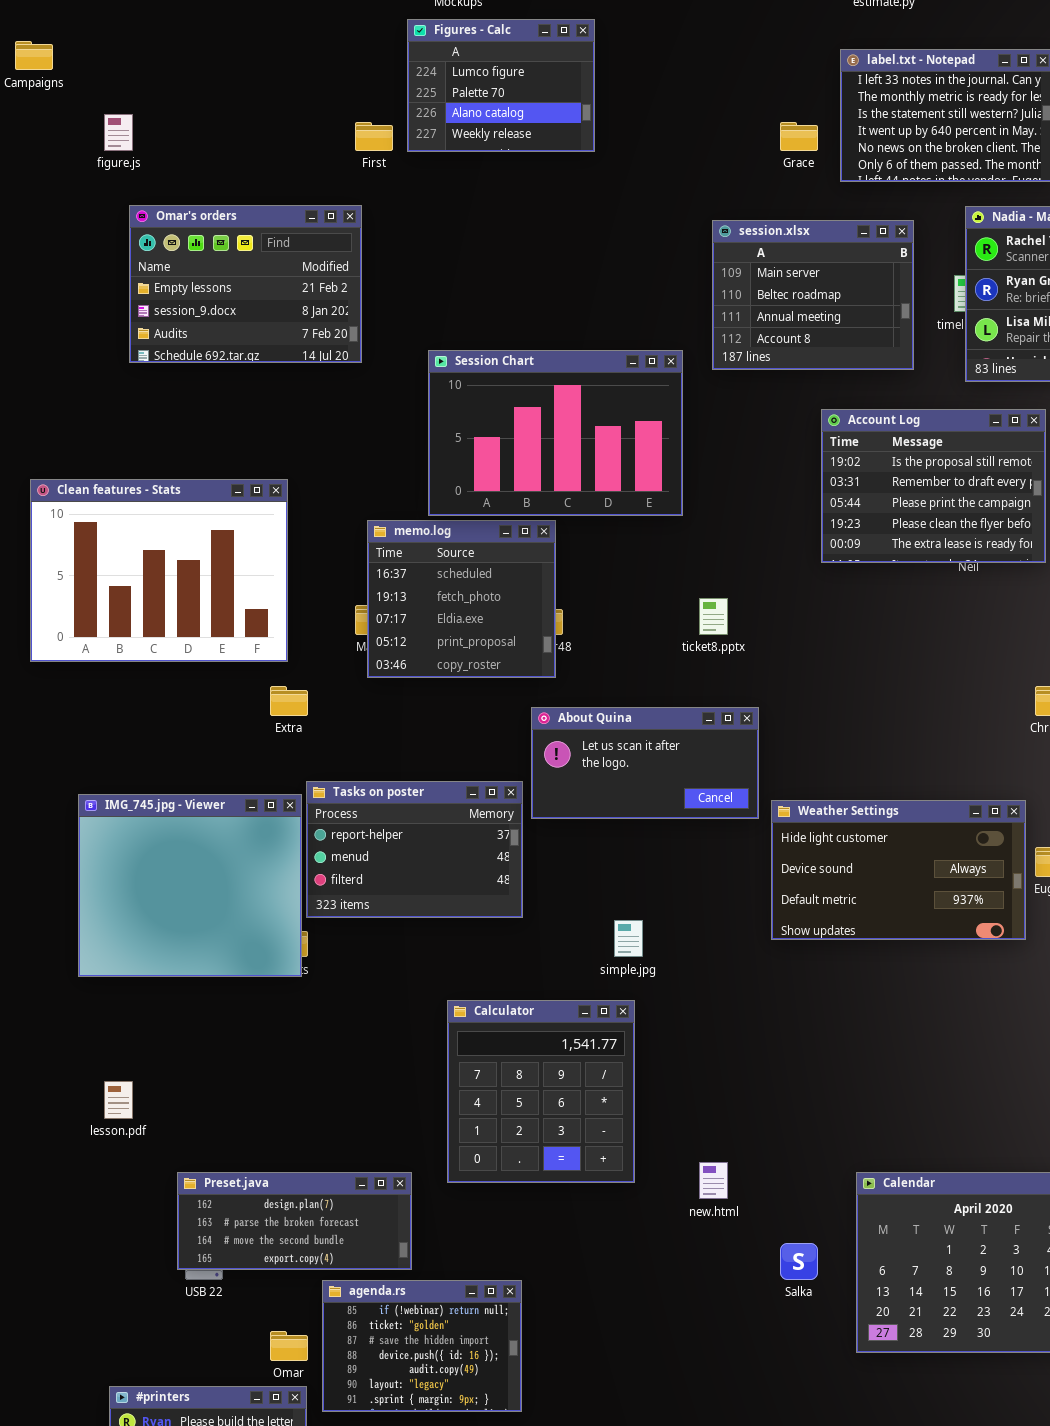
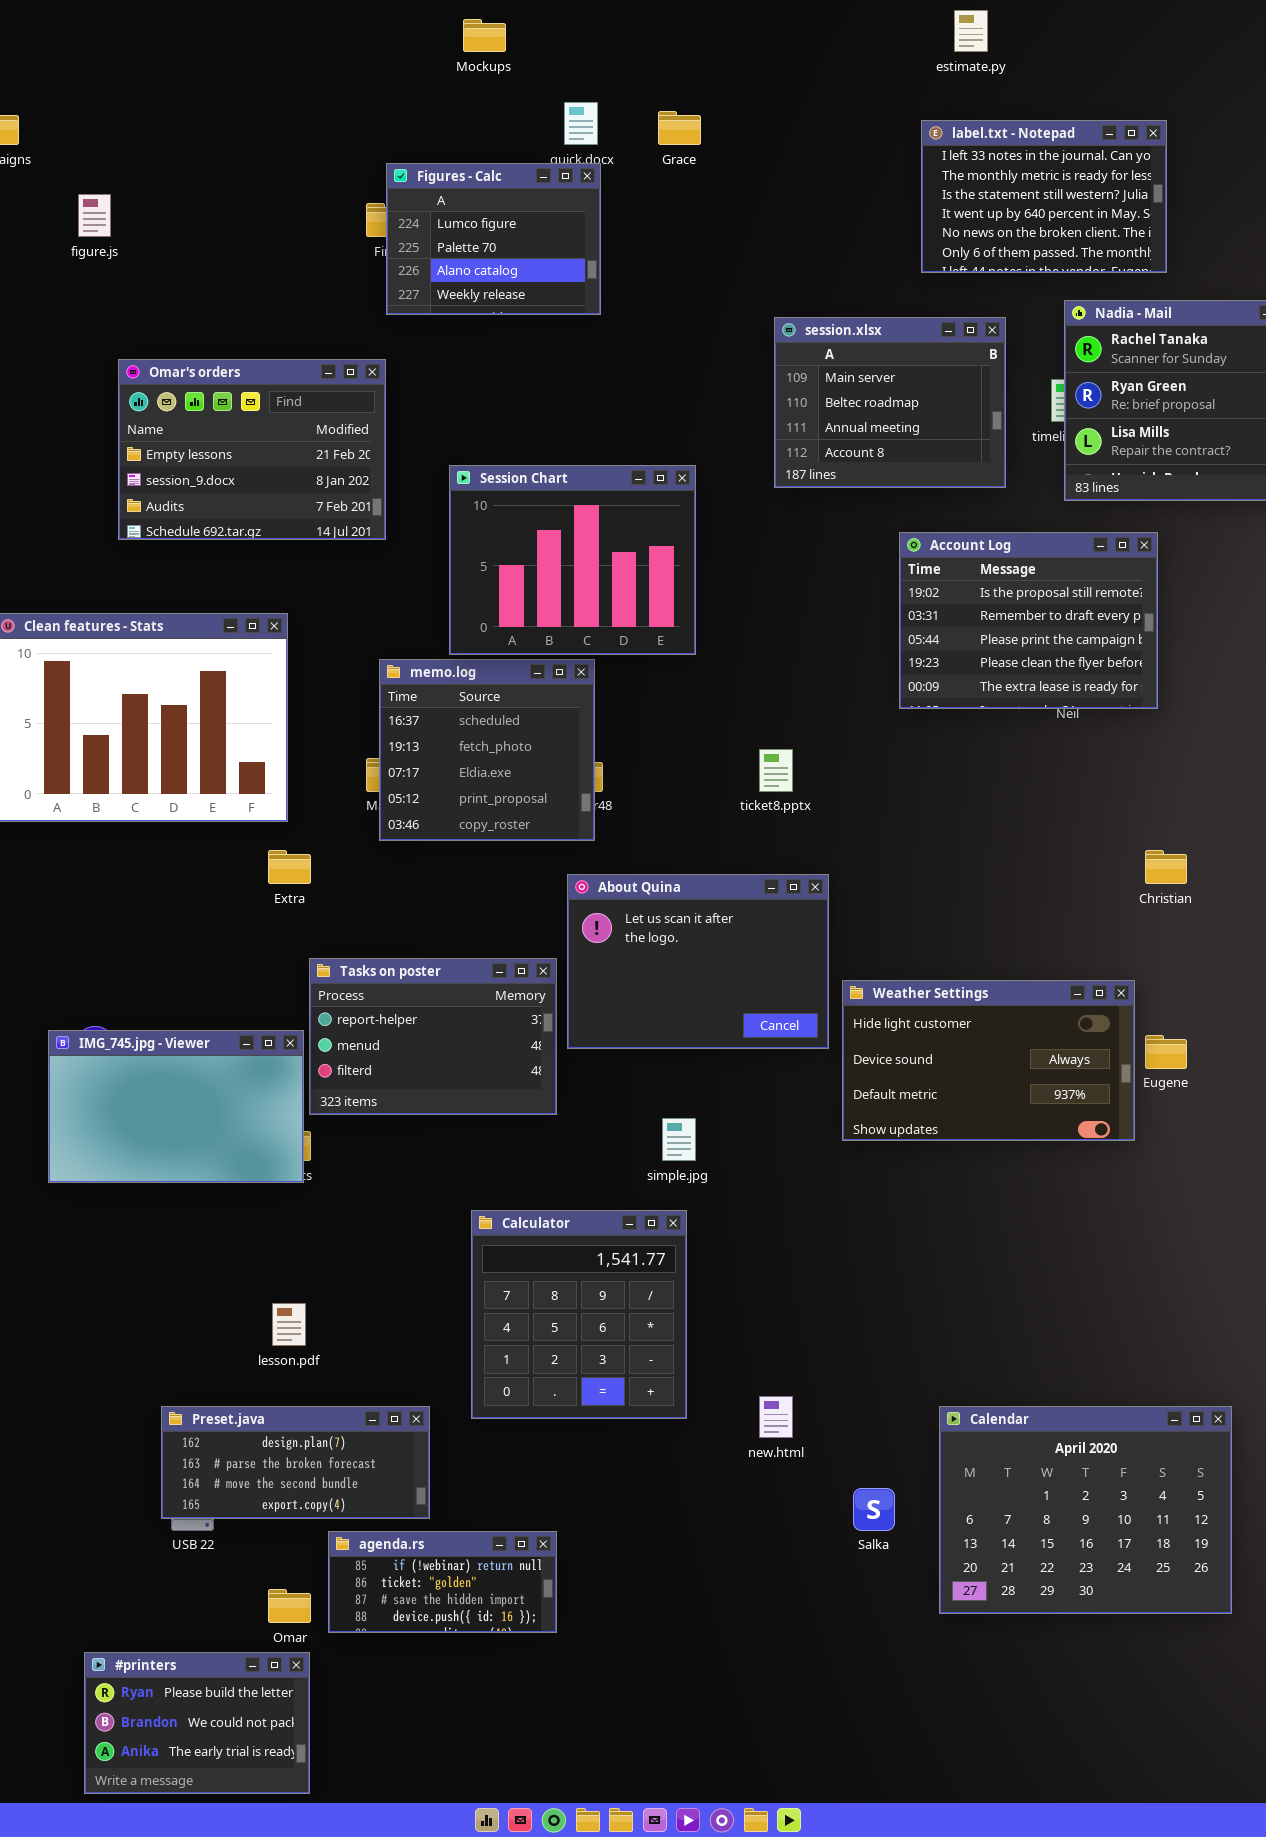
Figures - Calc: [407,19,595,152] -> [386,163,601,315], moved
Grace: [780,122,818,151] -> [658,111,701,145], moved
Omar's orders: [129,205,362,363] -> [118,359,386,540], moved
Session Chart: [428,350,683,516] -> [449,465,696,655], resized
About Quina: [531,707,759,819] -> [567,874,829,1049], resized
IMG_745.jpg - Viewer: [78,794,302,977] -> [48,1030,304,1183], resized
lesson.pdf: [104,1081,133,1119] -> [272,1303,306,1346], moved
agenda.rs: [322,1280,522,1412] -> [328,1531,557,1633], resized

